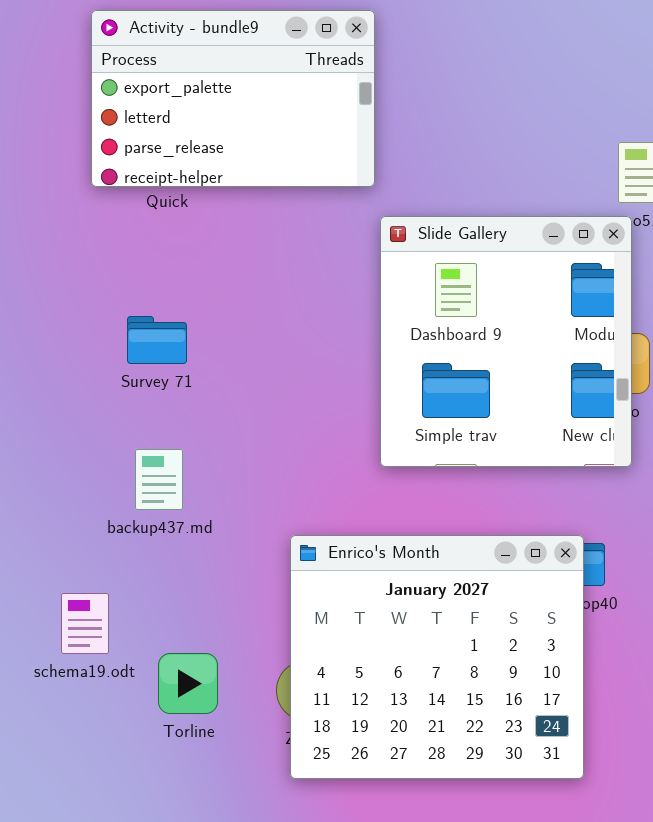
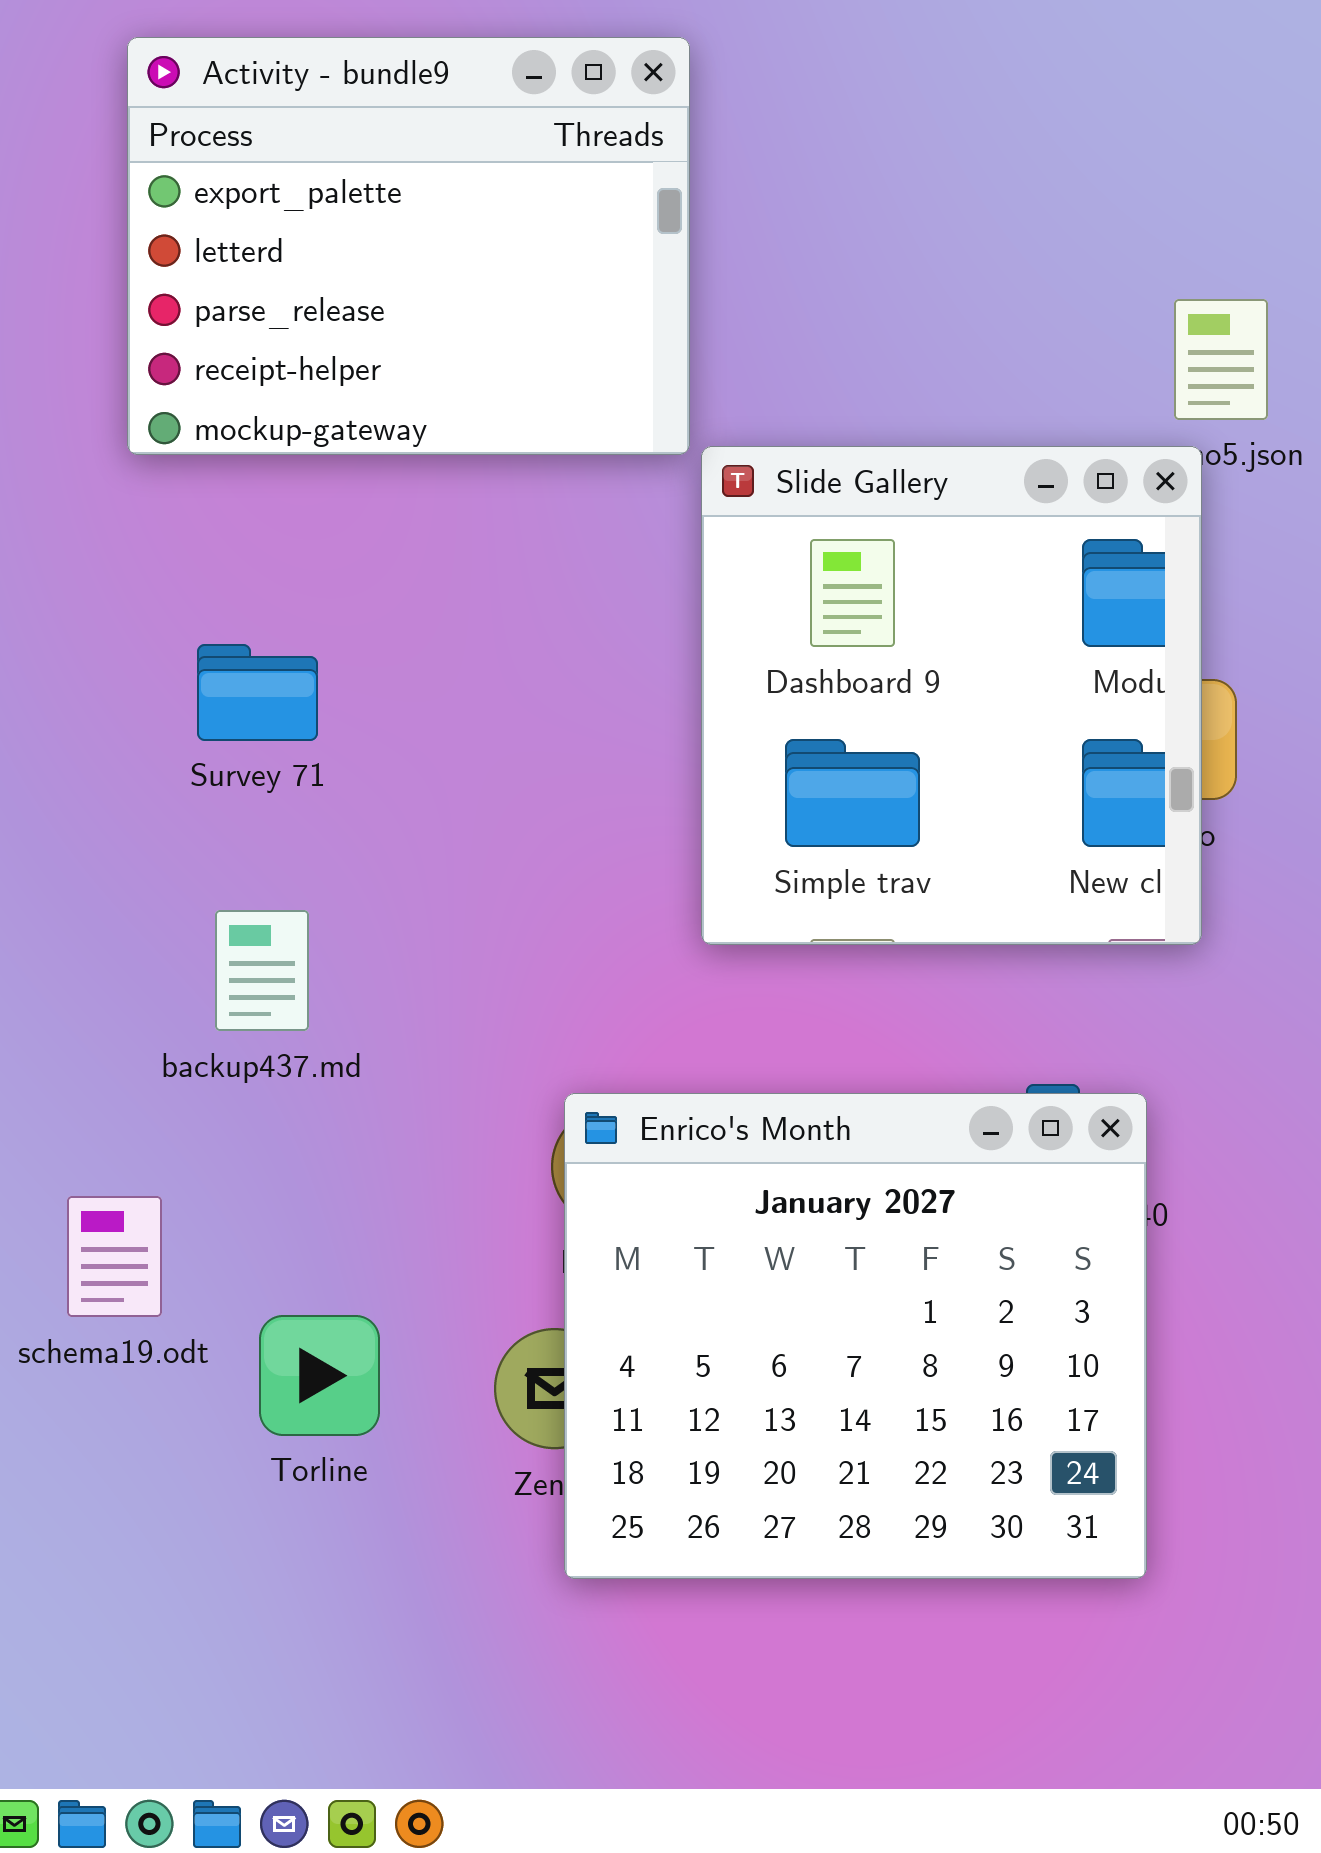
Activity - bundle9: [91,10,375,187] -> [127,37,690,455], resized
Enrico's Month: [290,535,584,779] -> [564,1093,1147,1579], moved

